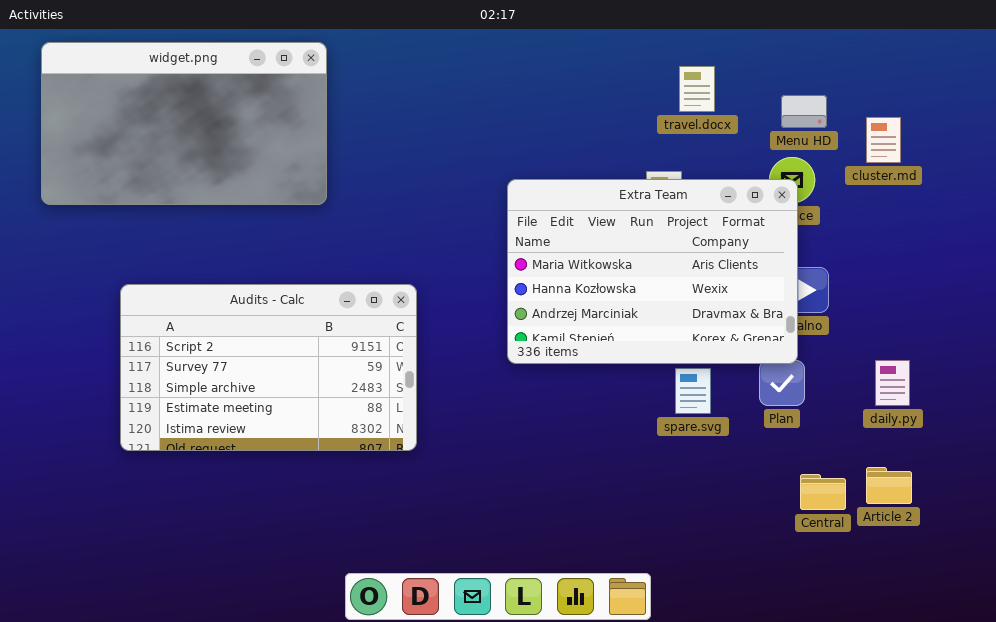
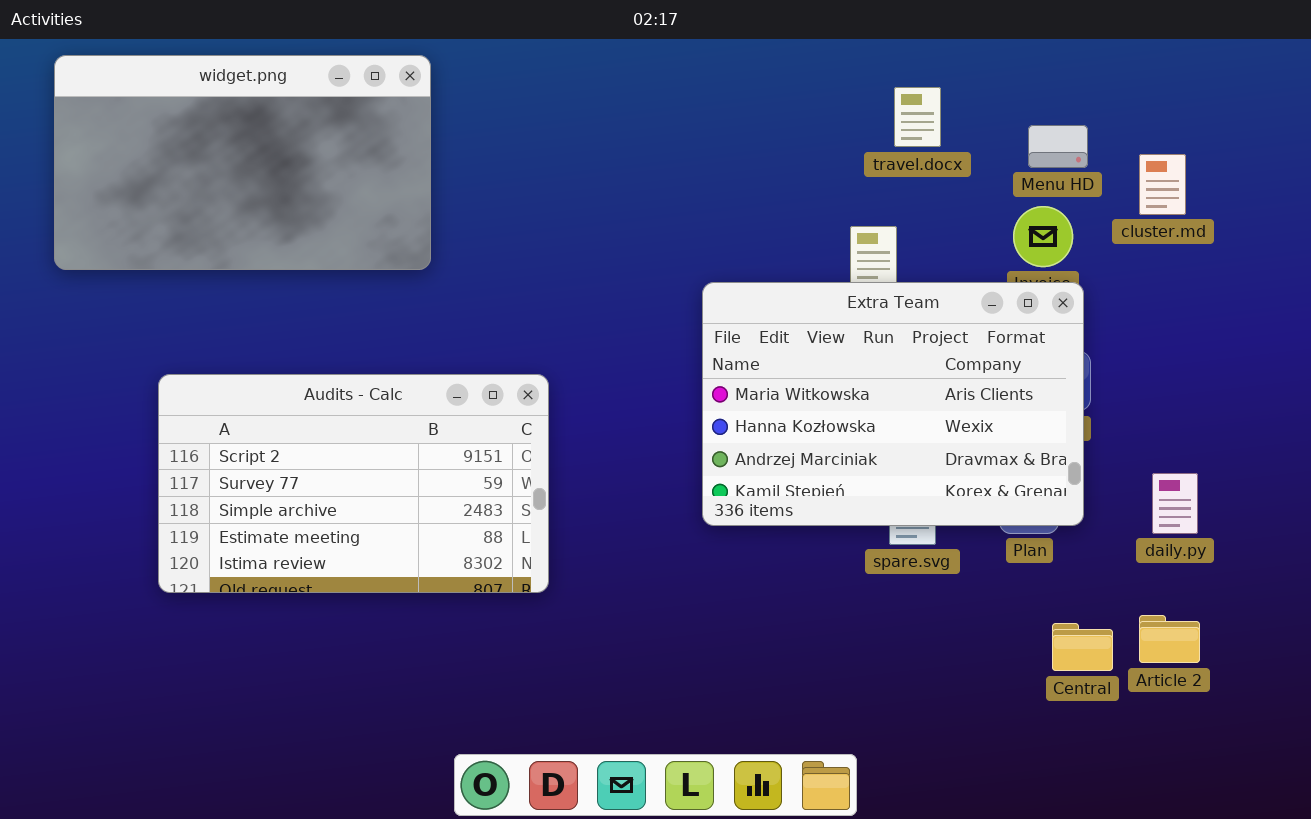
Extra Team: [507,179,798,364] -> [702,282,1084,526], moved

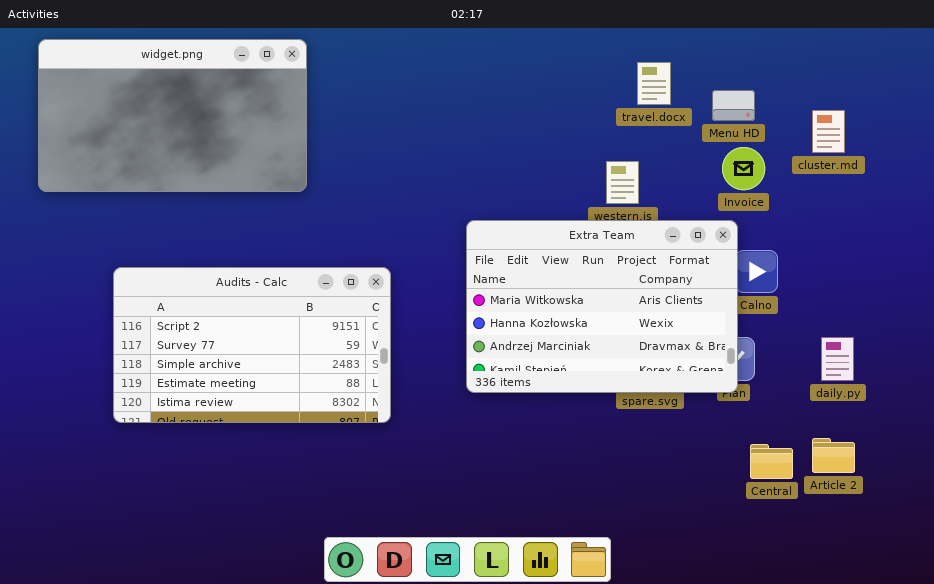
Menu HD: [1028,125,1088,168] -> [712,90,755,121], moved
Extra Team: [702,282,1084,526] -> [466,220,738,393], moved

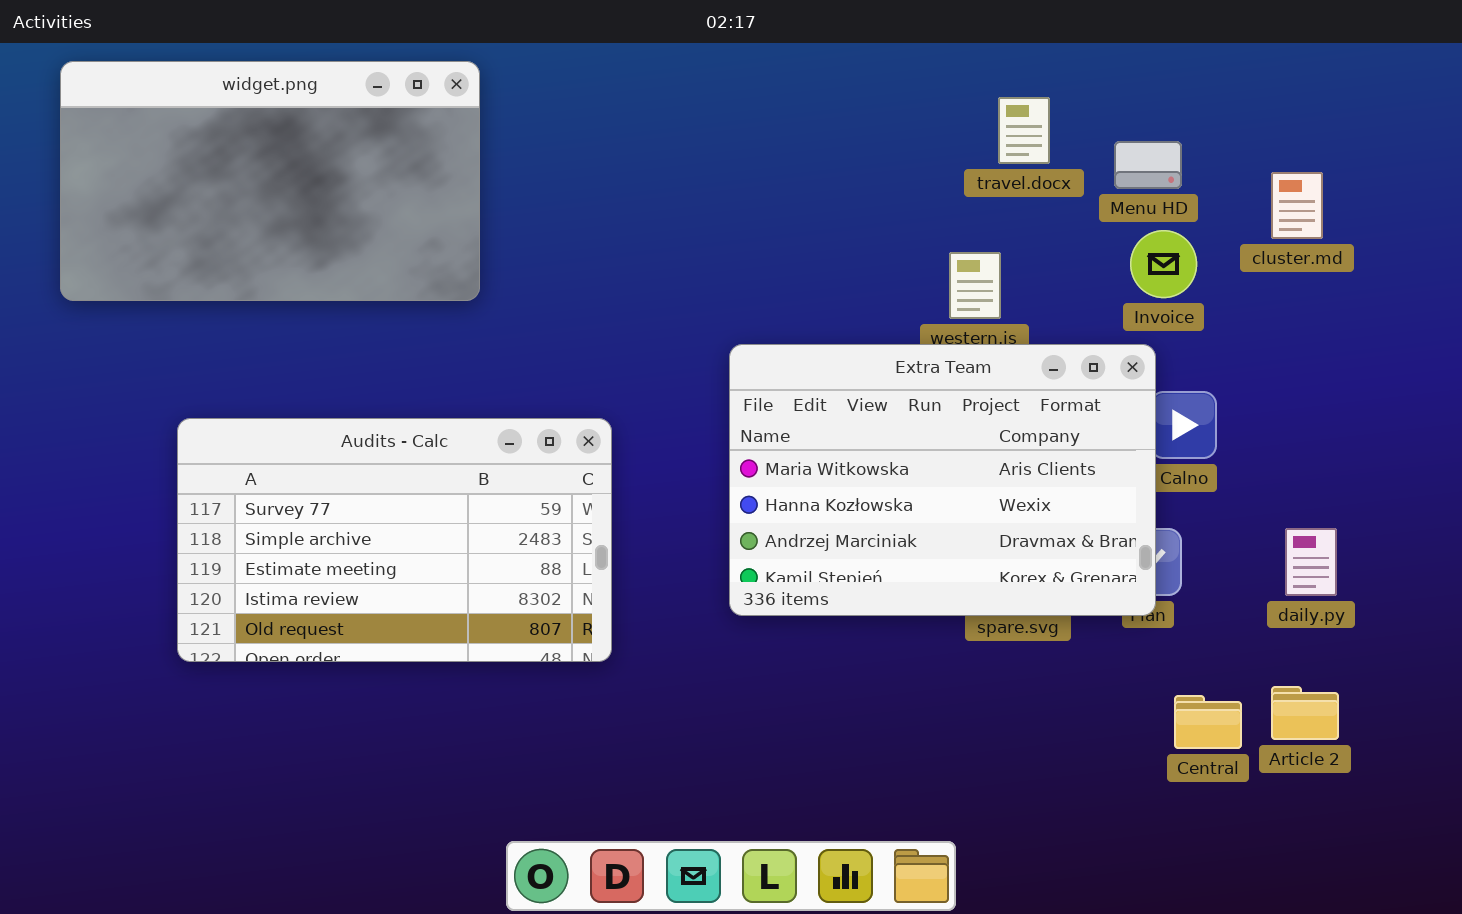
Audits - Calc: [113,267,391,423] -> [177,418,612,662], scrolled down 1 row

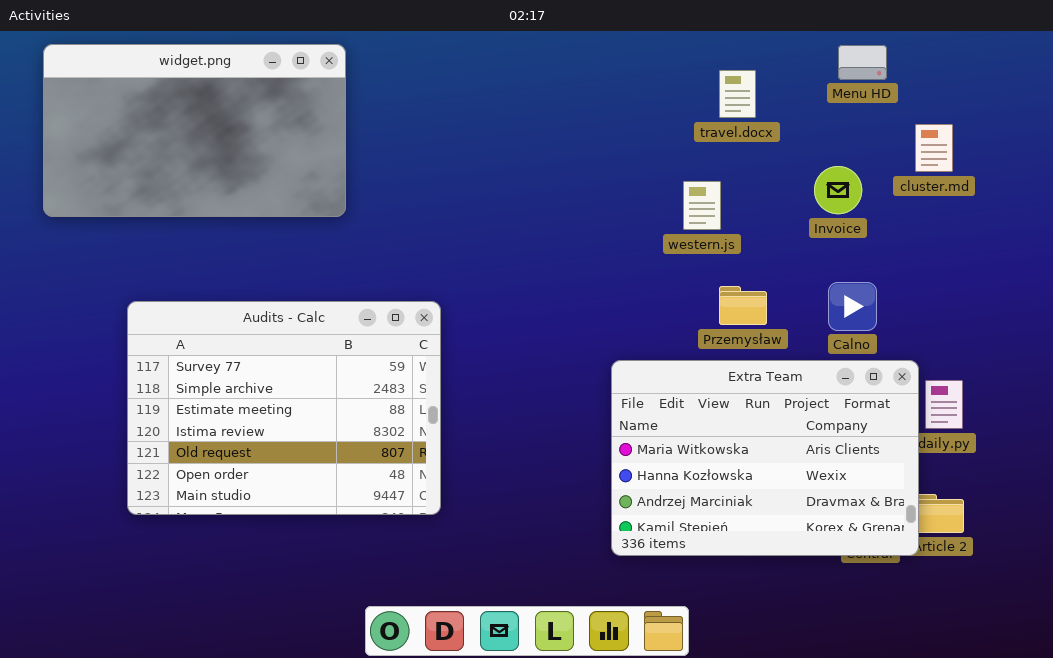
Menu HD: [1114,141,1182,189] -> [838,45,887,80], moved
Extra Team: [729,344,1156,616] -> [611,360,919,556], moved
Audits - Calc: [177,418,612,662] -> [127,301,441,515], resized

